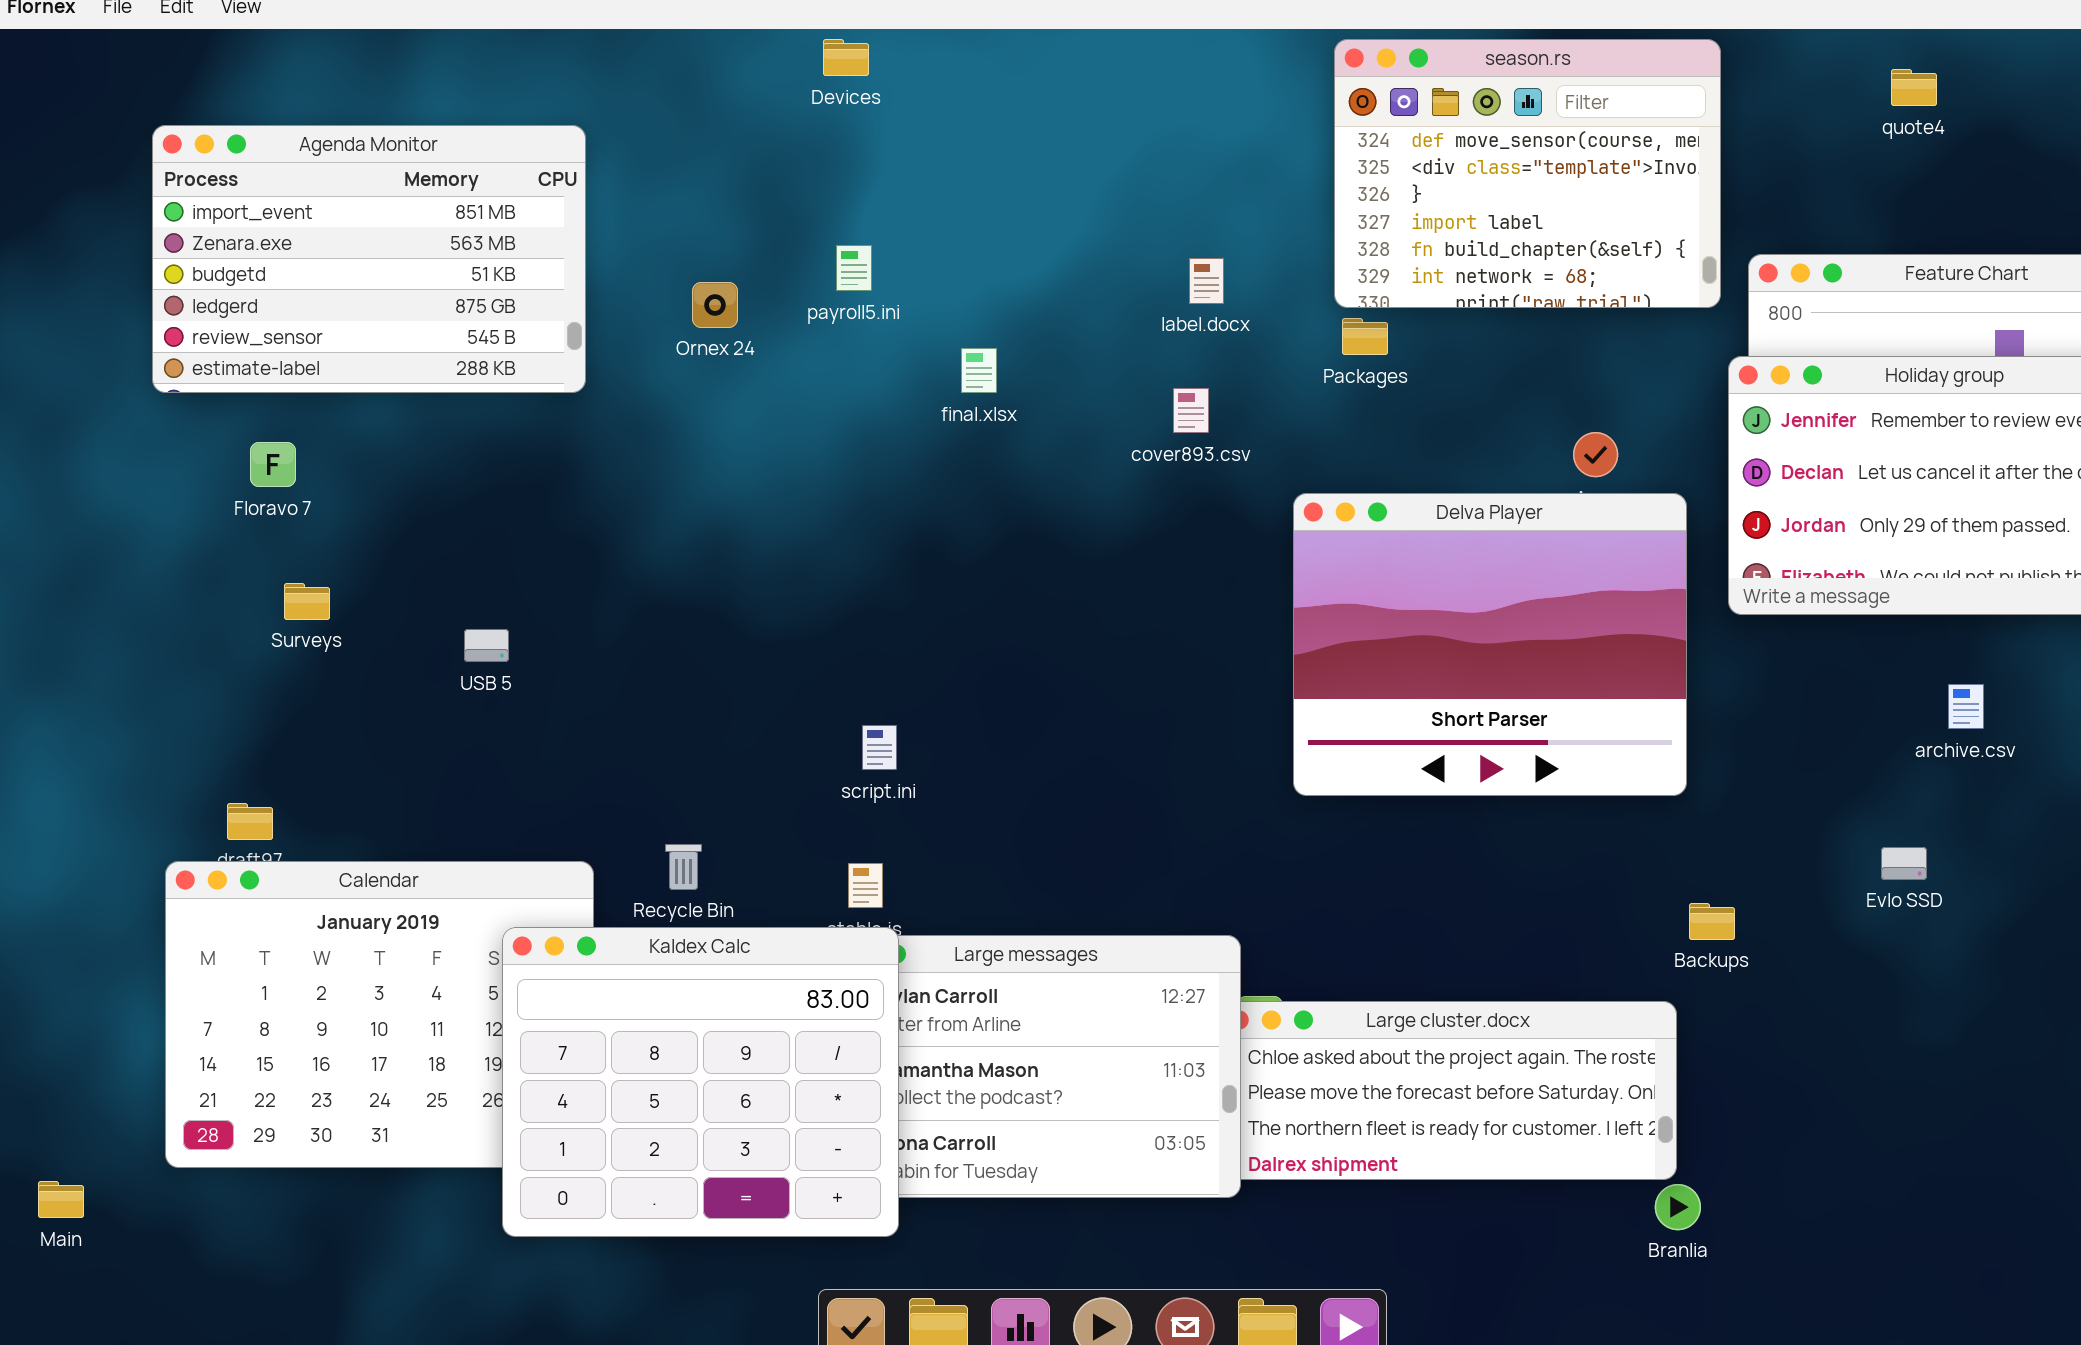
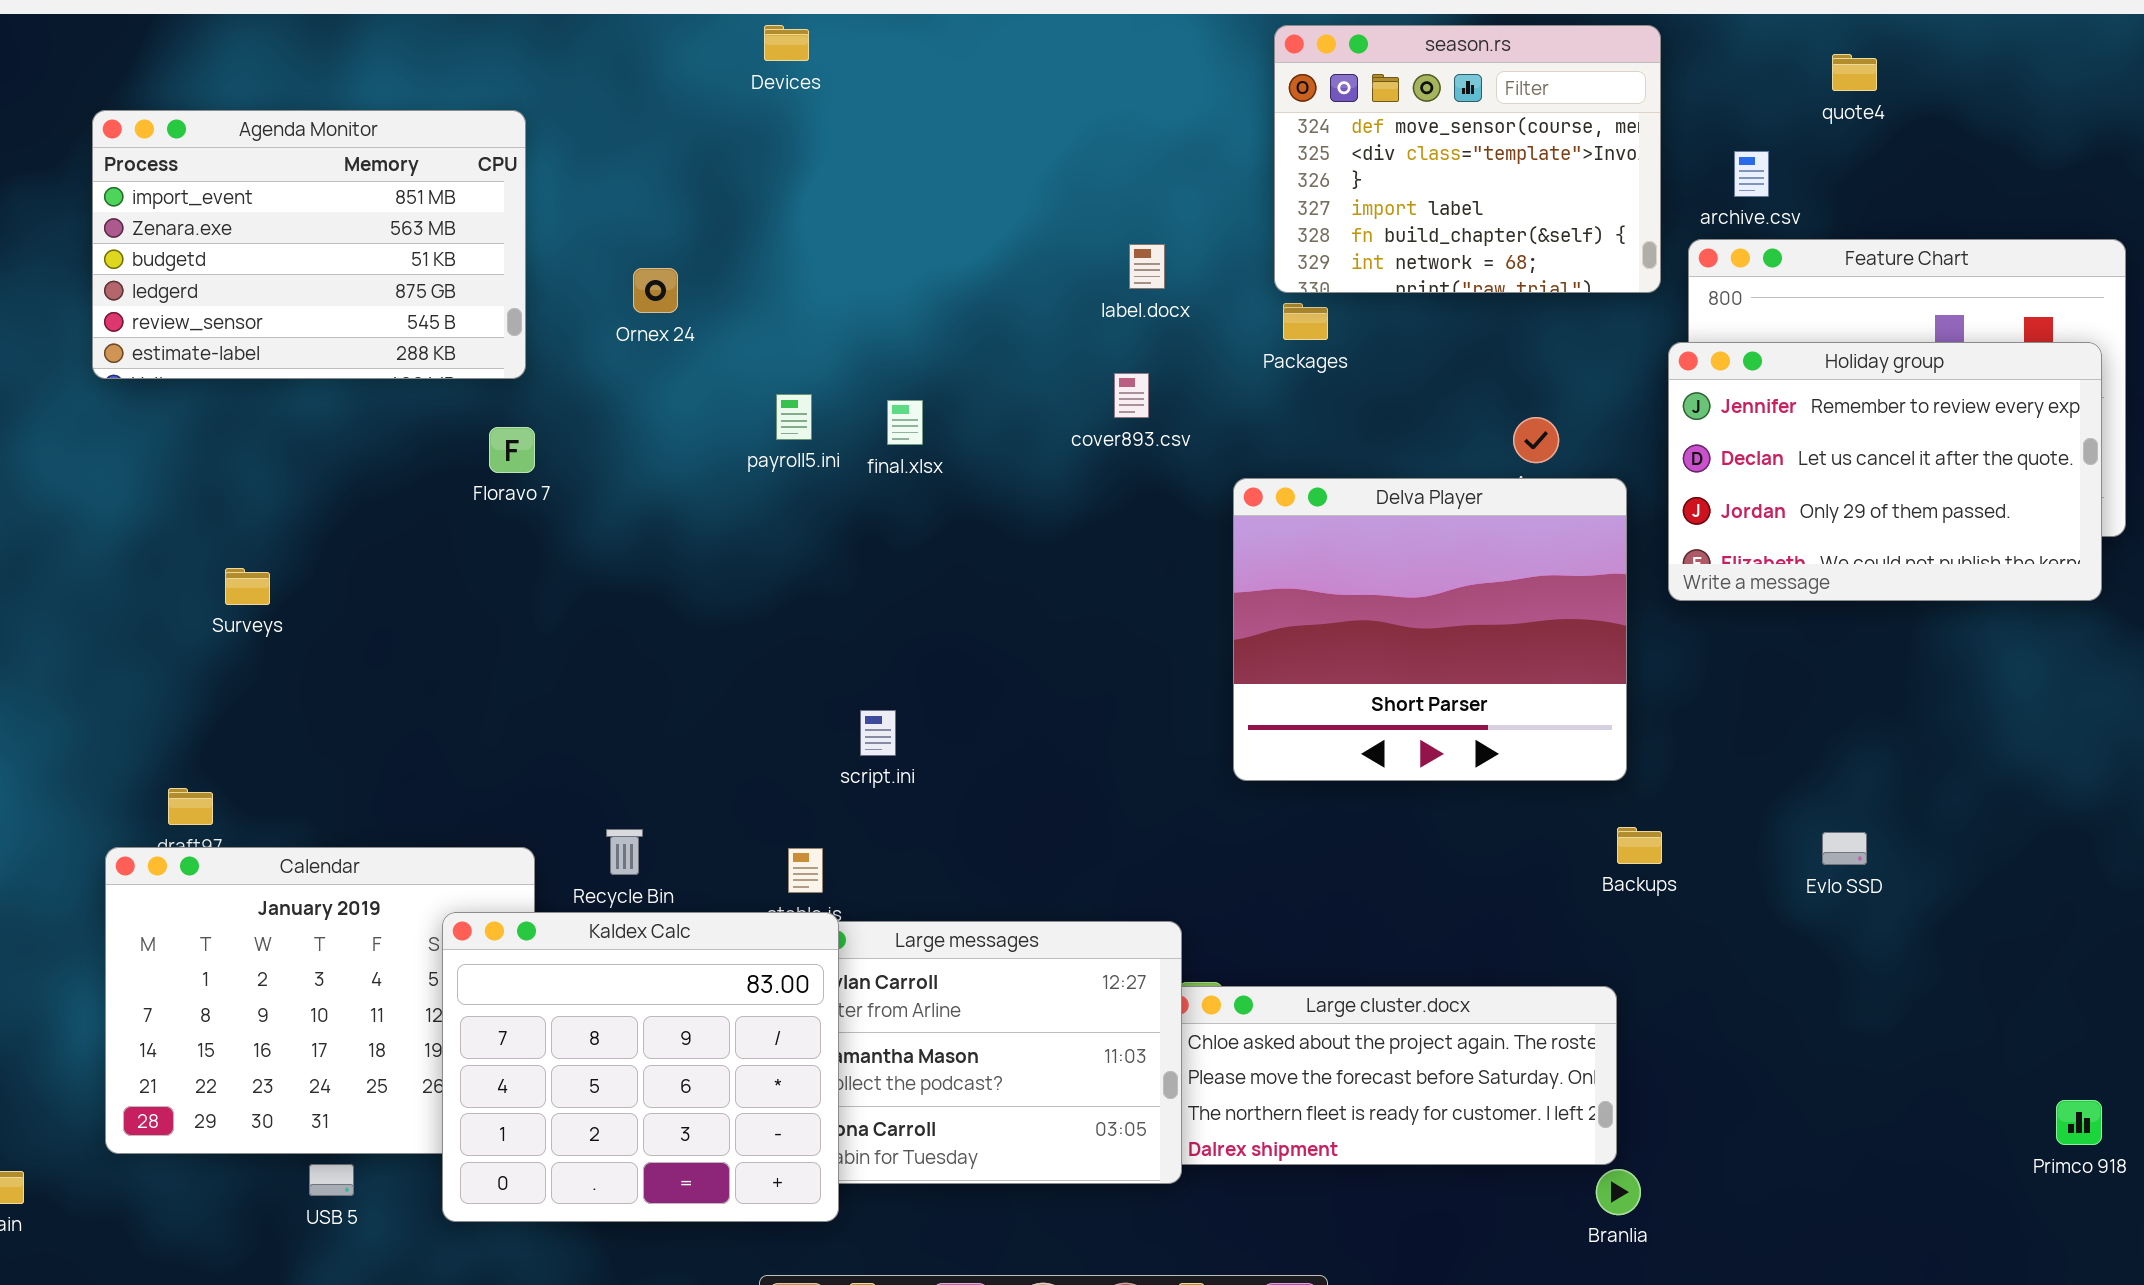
payroll5.ini: [836,245,872,291] -> [776,394,812,440], moved
final.xlsx: [961,348,997,393] -> [887,400,923,445], moved
Floravo 7: [250,442,296,487] -> [489,427,535,473], moved
USB 5: [464,629,509,662] -> [309,1164,354,1196], moved
archive.csv: [1948,684,1984,729] -> [1734,151,1769,197], moved
script.ini: [862,725,897,770] -> [860,710,896,756], moved
Backups: [1689,903,1735,940] -> [1617,827,1662,864], moved

